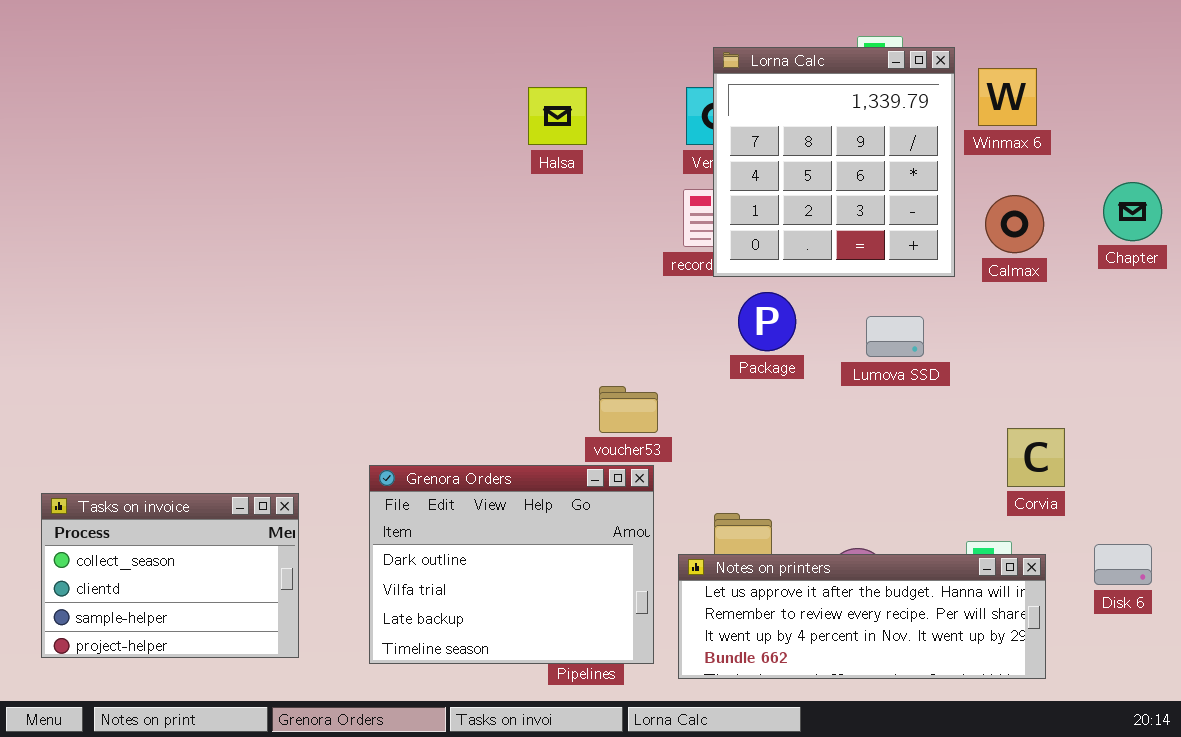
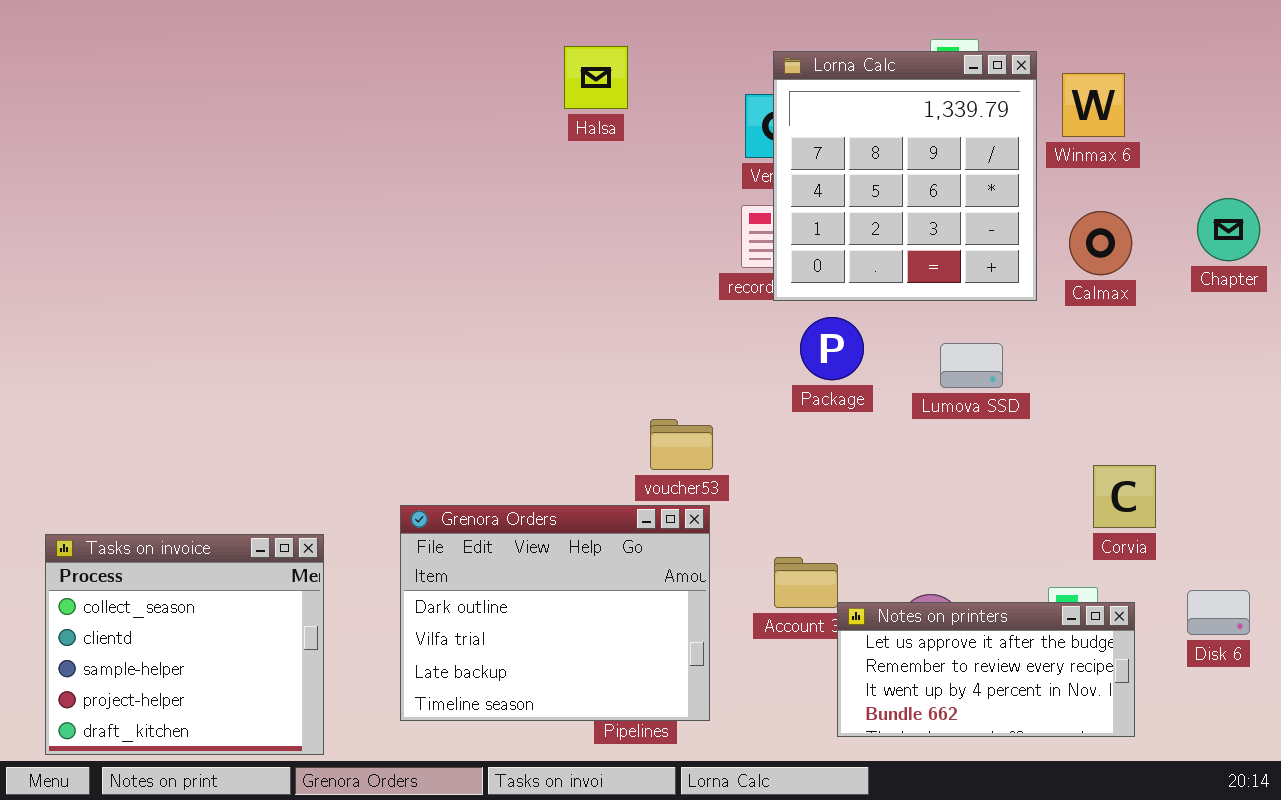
Halsa: [528,87,587,145] -> [564,46,628,109], moved
Tasks on invoice: [41,493,299,658] -> [45,534,324,755], resized
Notes on printers: [678,554,1046,679] -> [837,602,1135,737], resized

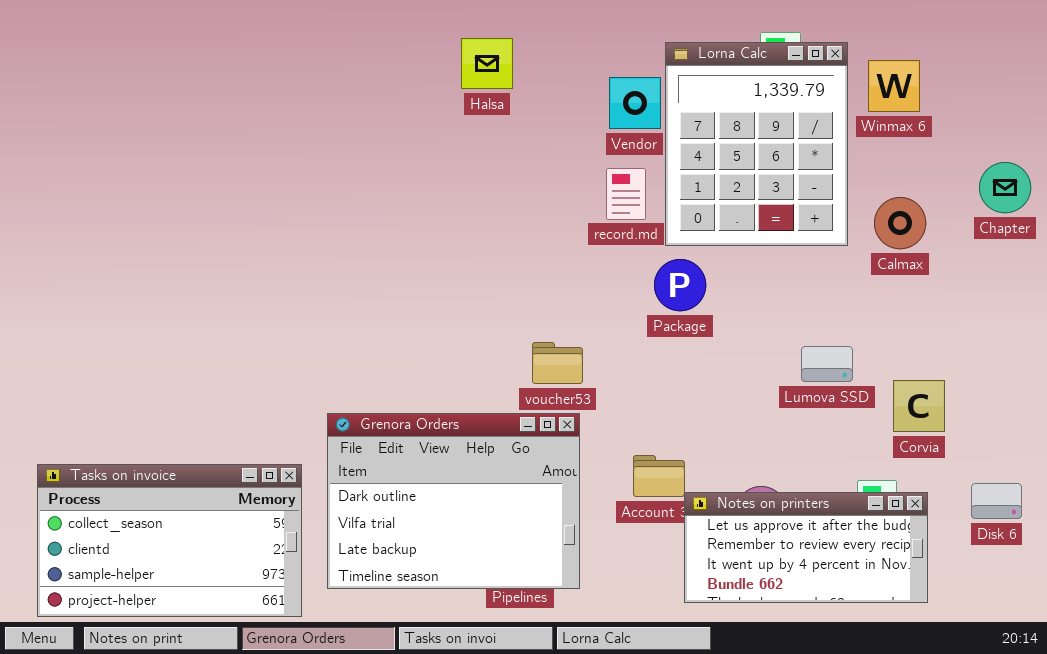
Lorna Calc: [773,51,1037,301] -> [665,42,848,246], resized
Calmax: [1069,211,1132,275] -> [874,197,926,249], moved
Lumova SSD: [940,343,1003,388] -> [801,346,853,382], moved
Tasks on invoice: [45,534,324,755] -> [37,464,302,617], resized

